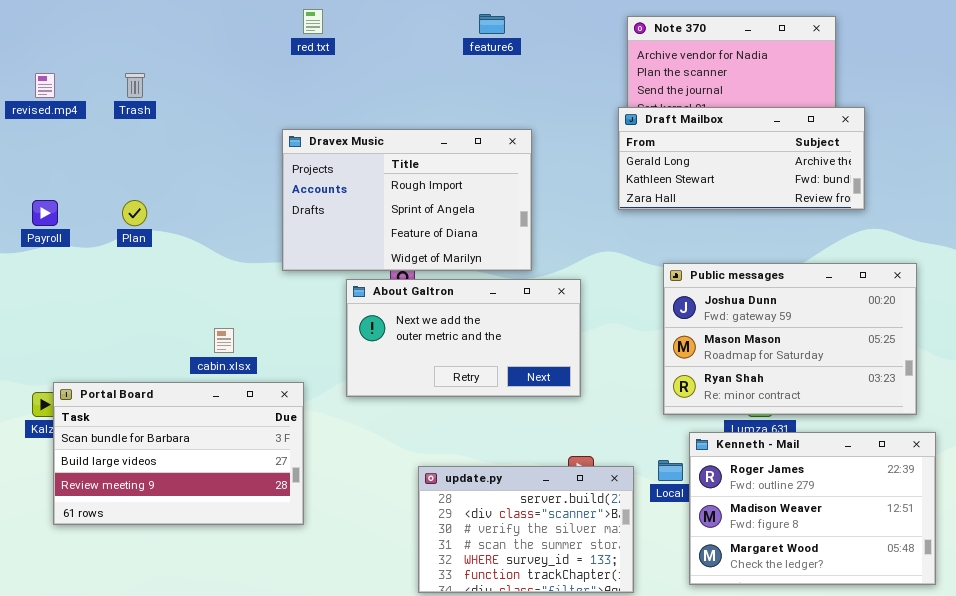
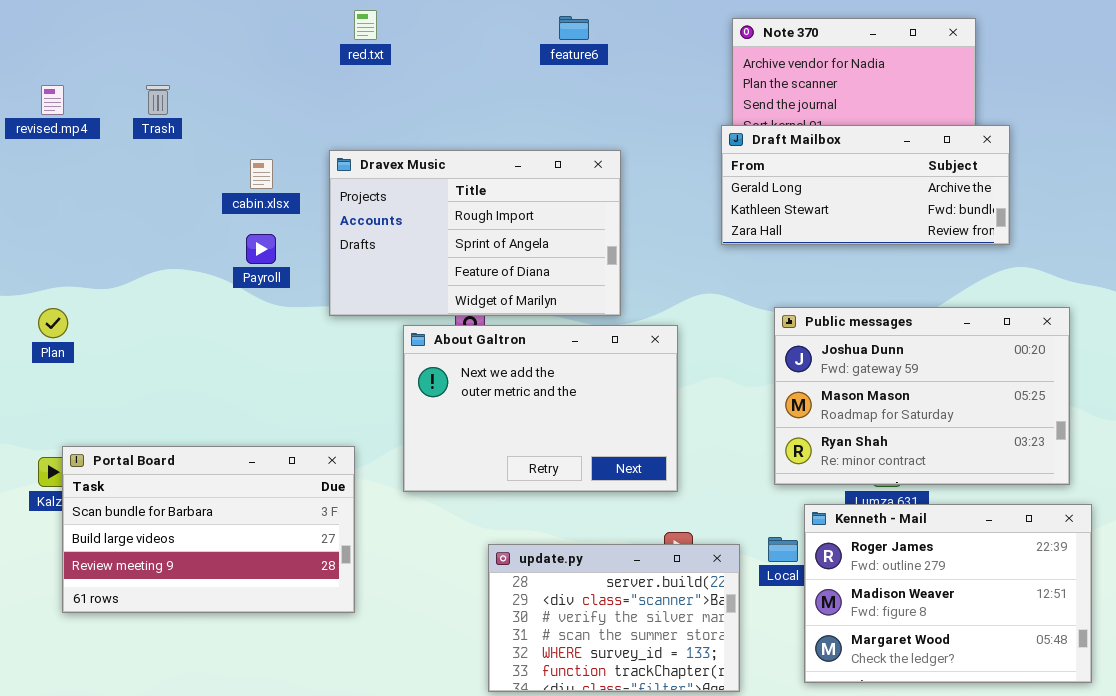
Payroll: [32,200,58,226] -> [246,234,276,264], moved
Plan: [122,200,147,226] -> [38,308,68,338], moved
About Galtron: [346,279,581,397] -> [403,325,678,492], resized
cabin.xlsx: [214,328,234,353] -> [250,159,273,189], moved

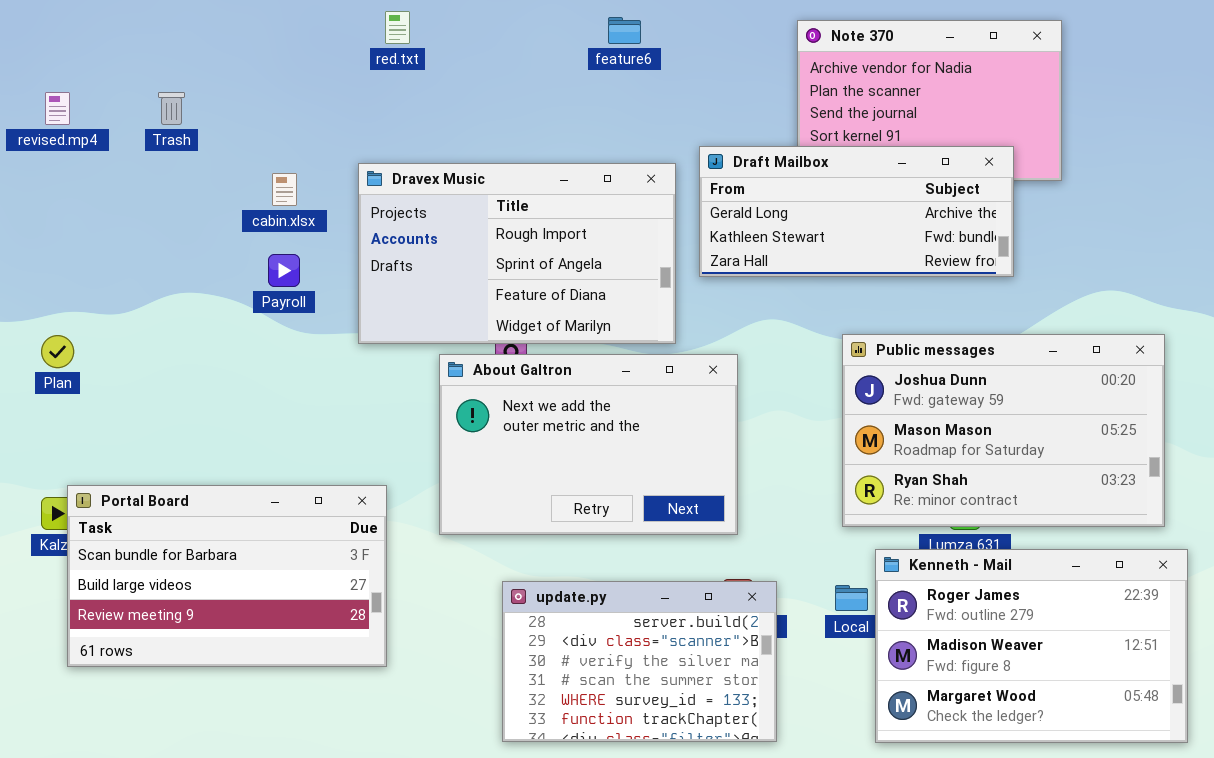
Draft Mailbox: [721,125,1010,245] -> [699,146,1014,277], moved
update.py: [488,544,740,692] -> [502,581,777,742], moved

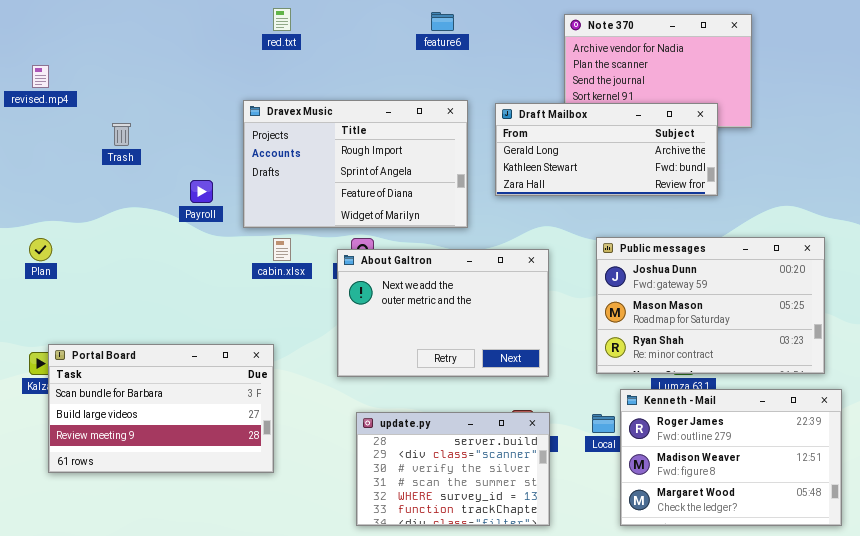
Trash: [158,92,185,125] -> [112,123,131,146], moved
Dravex Music: [358,163,676,344] -> [243,100,468,228], moved
cabin.xlsx: [272,173,297,206] -> [273,238,291,261], moved
About Galtron: [439,354,738,535] -> [337,249,549,377], moved

